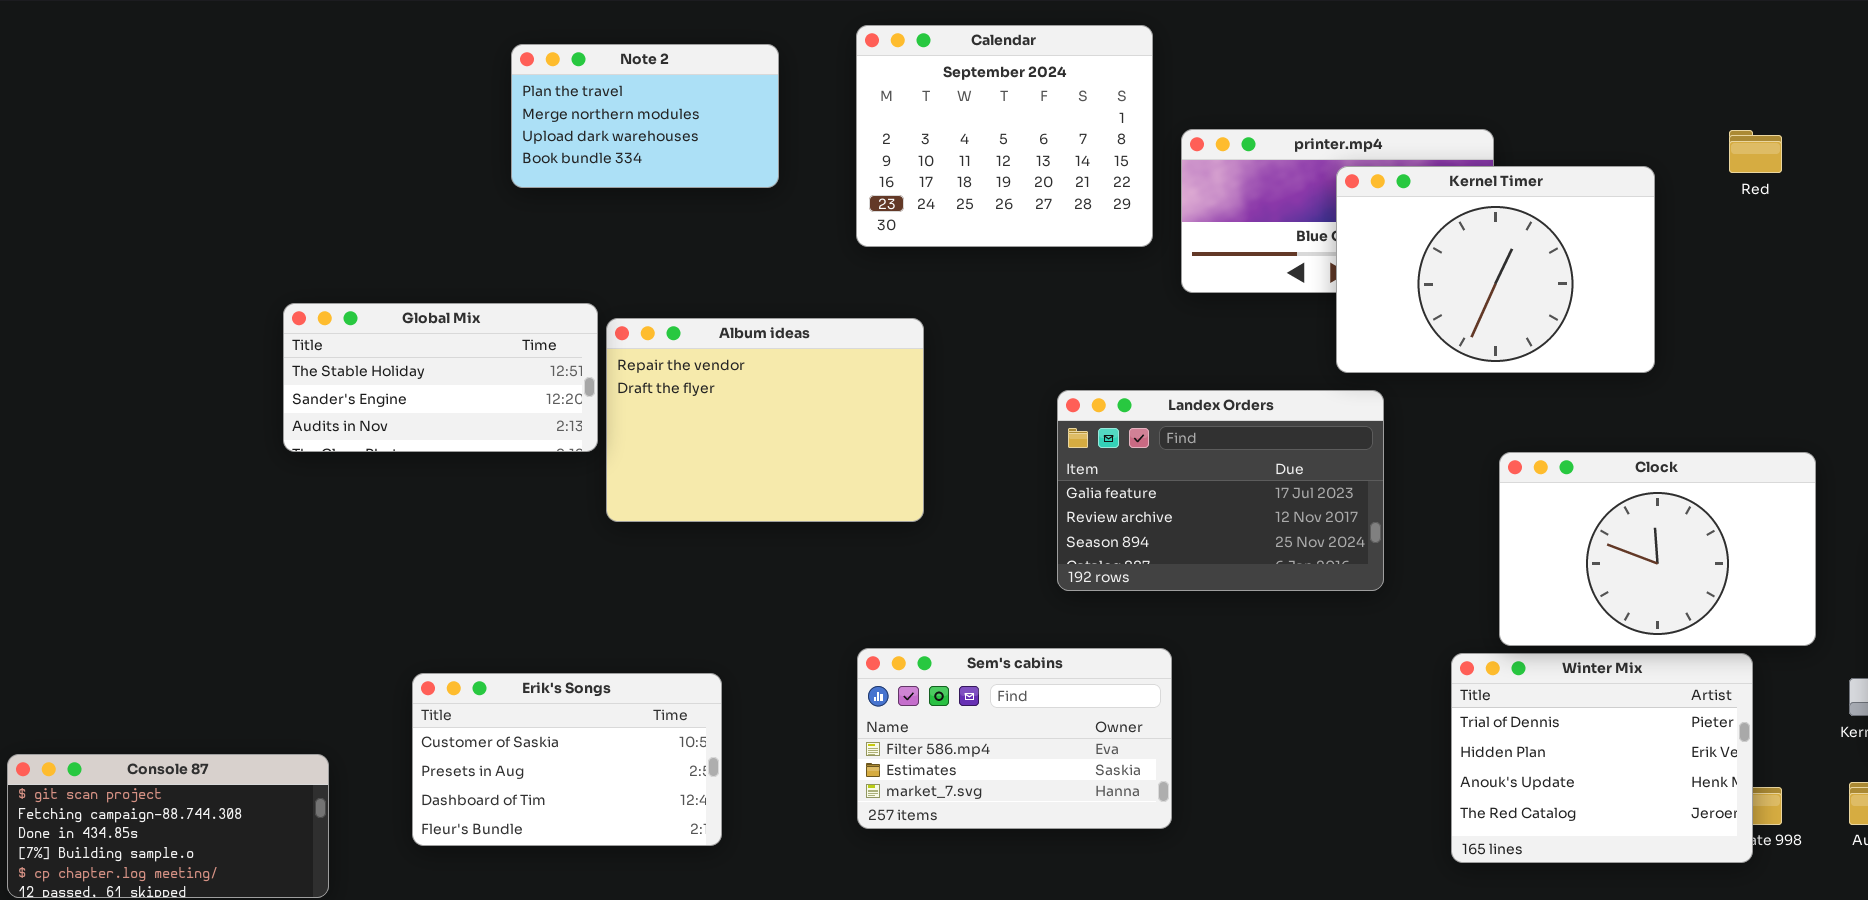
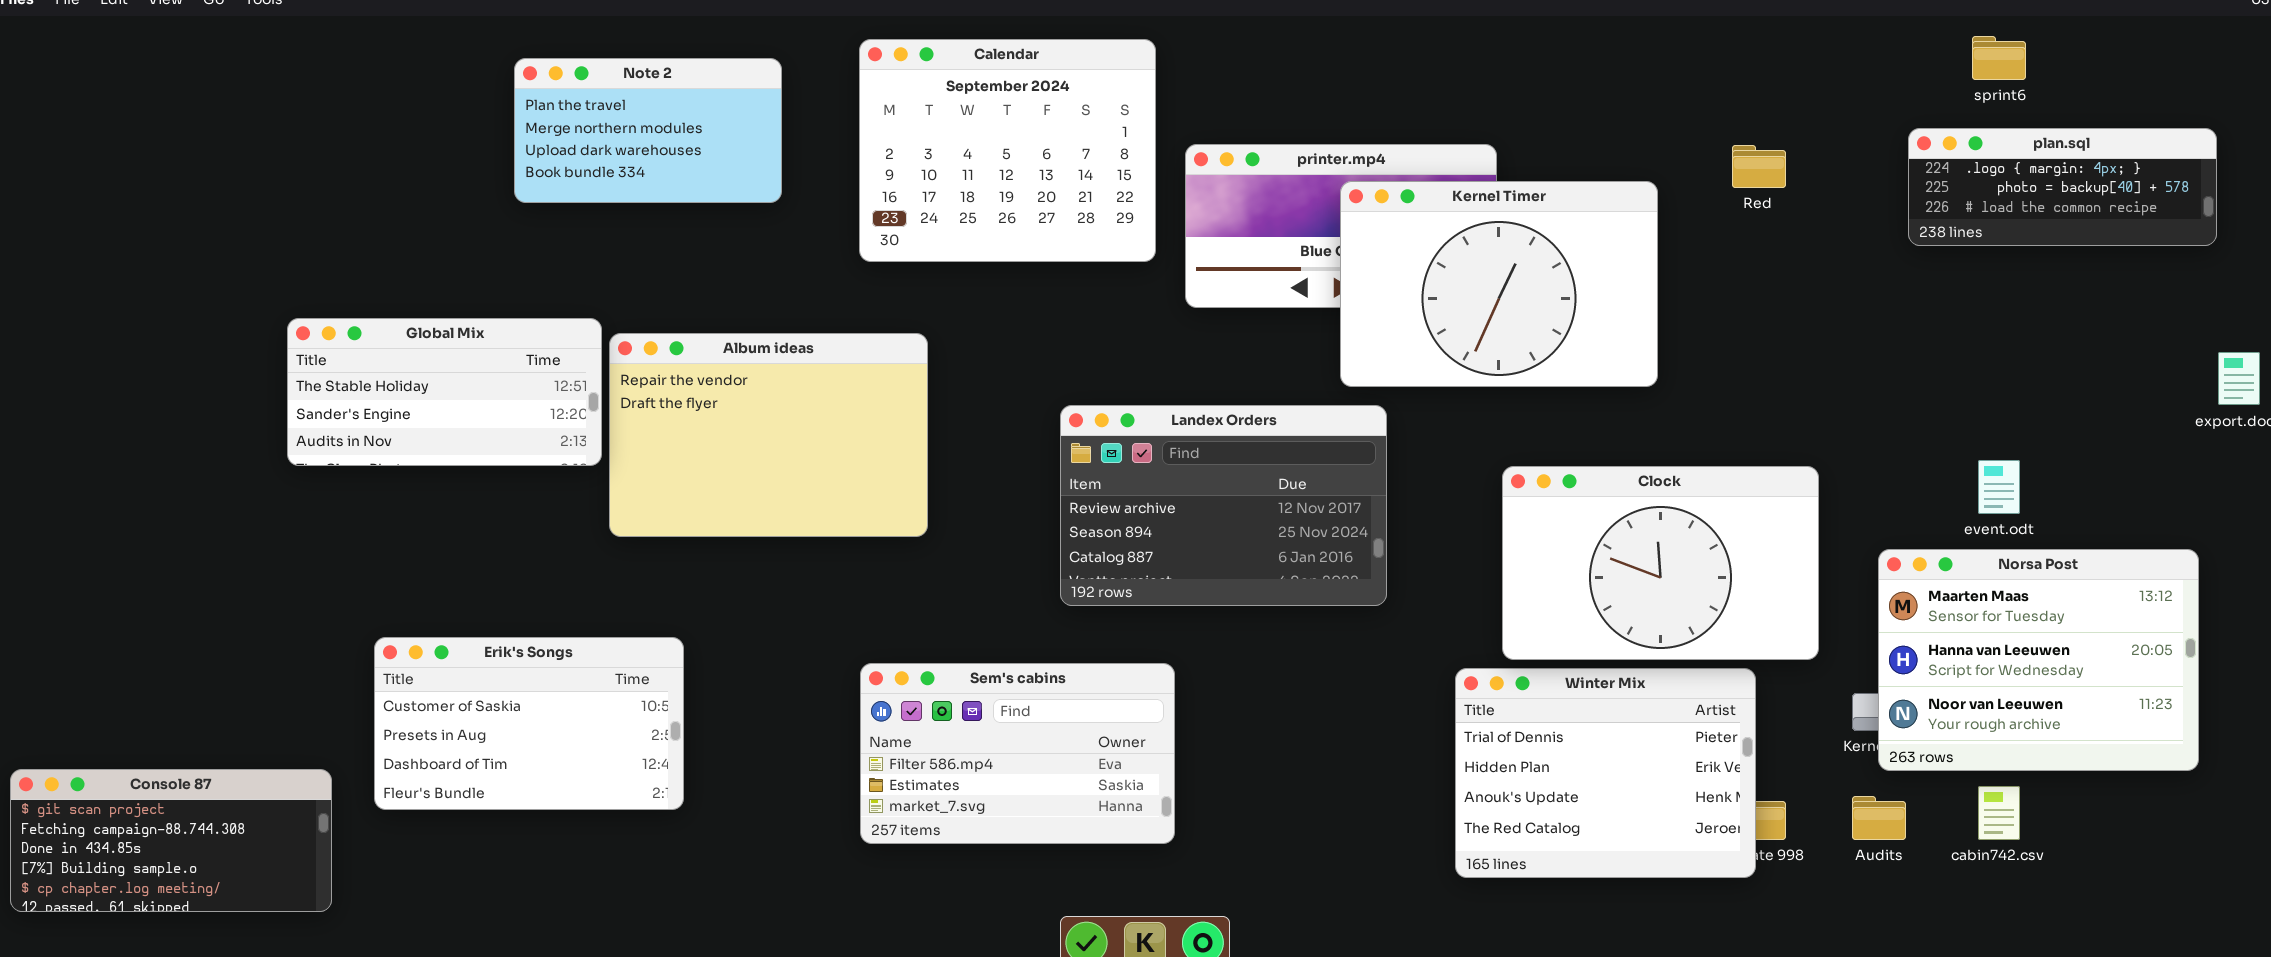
Landex Orders: [1057,390,1384,591] -> [1060,405,1387,606], scrolled down 1 row
Erik's Songs: [412,673,722,846] -> [374,637,684,810], moved

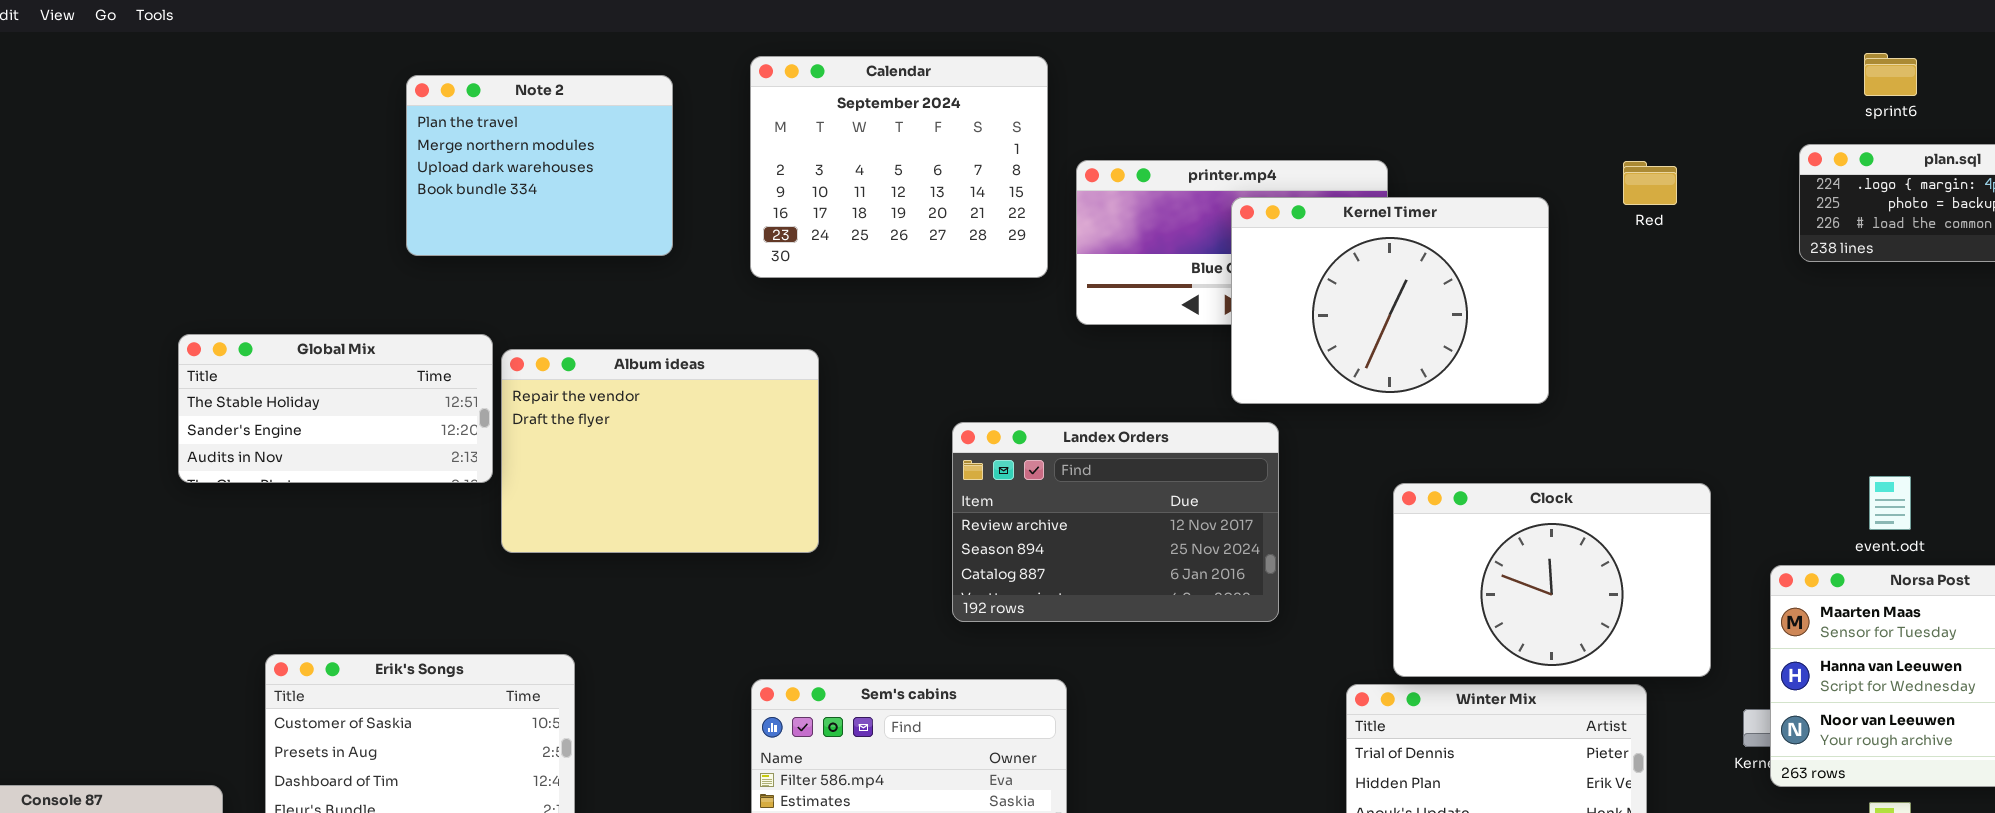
Note 2: [514,58,782,203] -> [406,75,673,256], resized

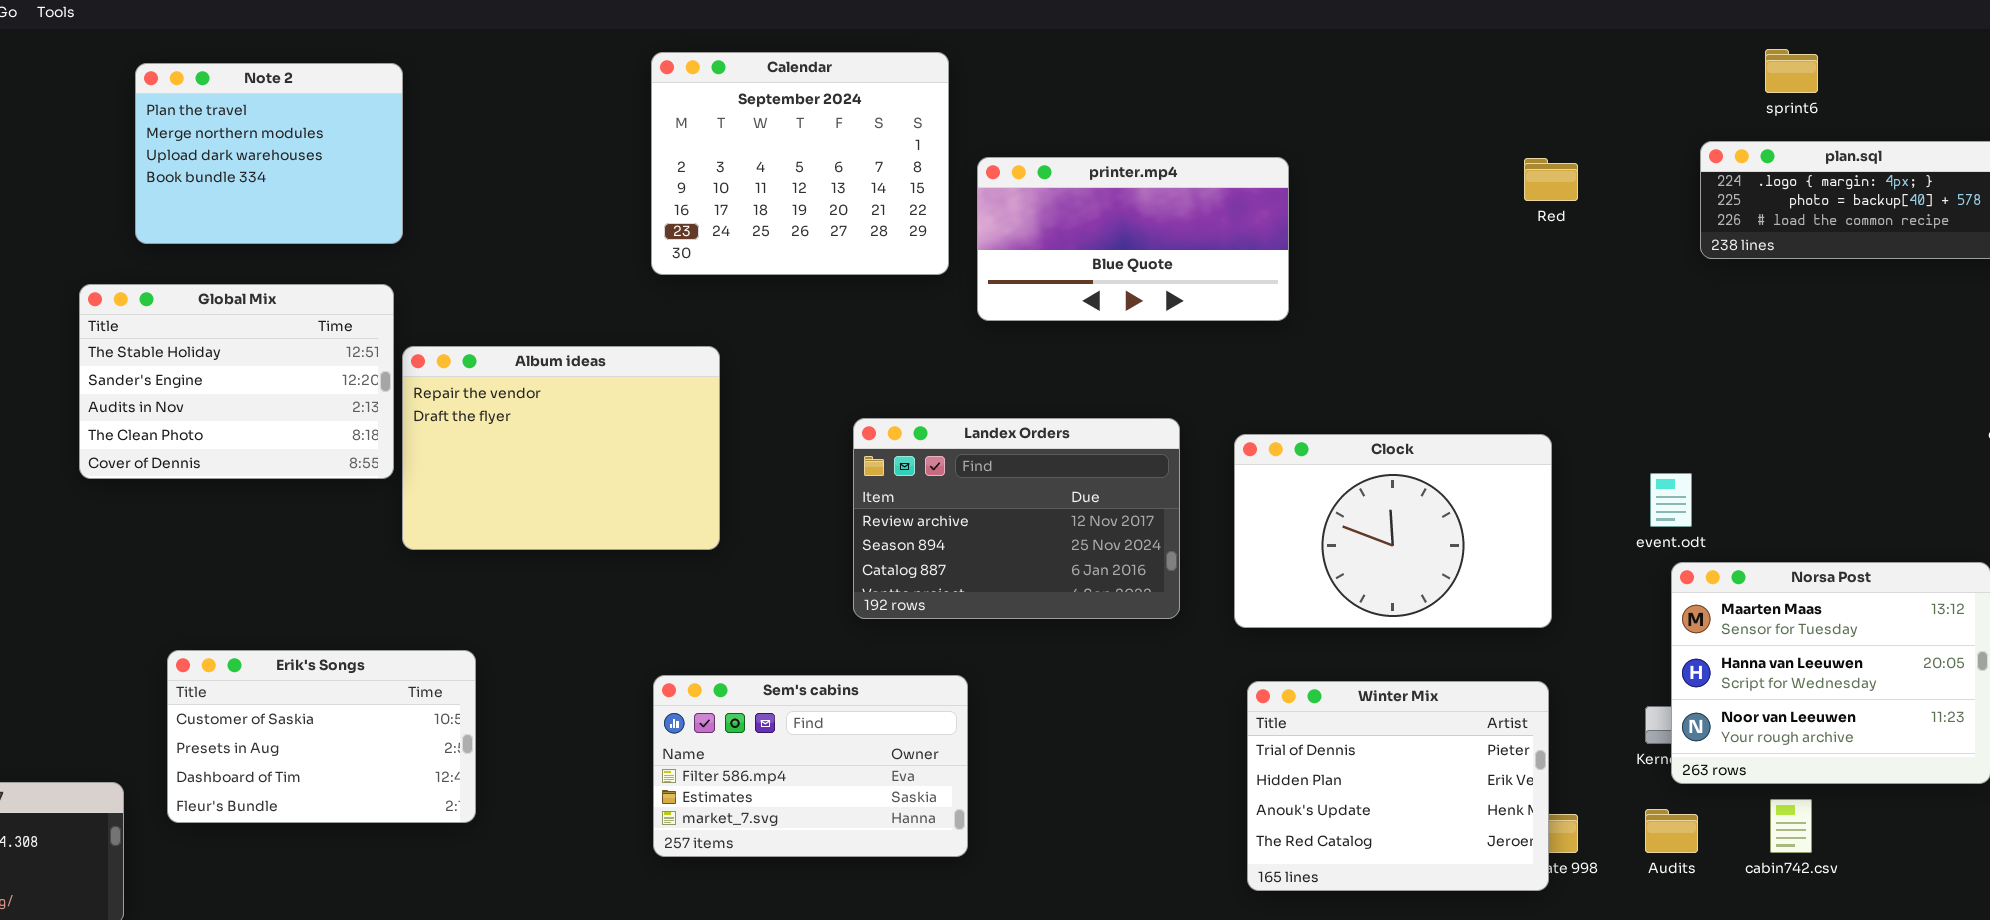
Note 2: [406,75,673,256] -> [135,63,403,244], moved
Kernel Timer: [1231,197,1549,404] -> none, closed
Global Mix: [178,334,493,483] -> [79,284,394,479], resized
event.odt: [1869,476,1911,530] -> [1650,473,1692,527], moved
Clock: [1393,483,1711,677] -> [1234,434,1552,628], moved

